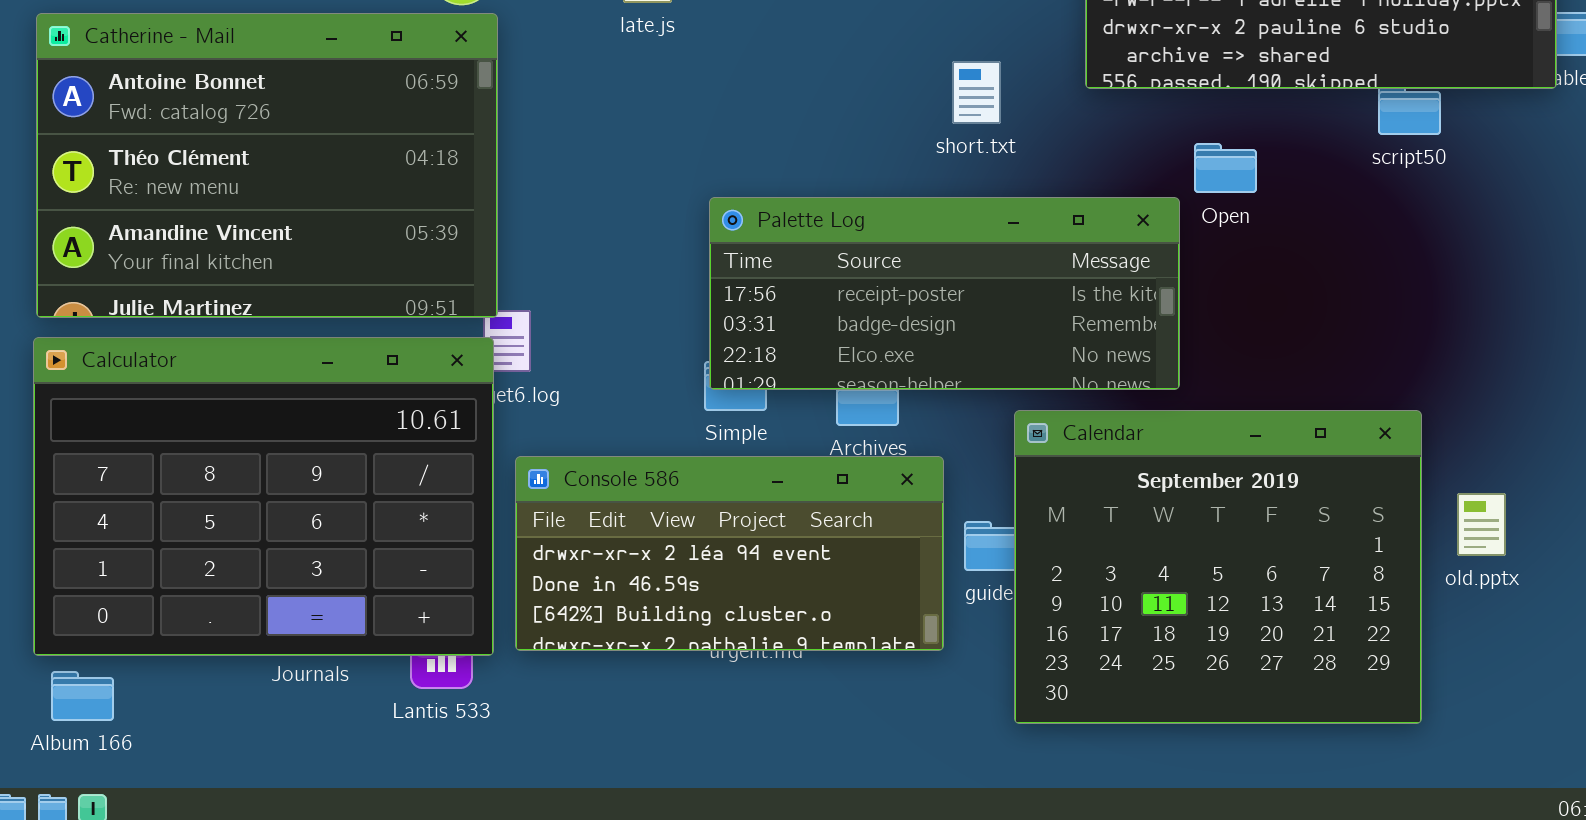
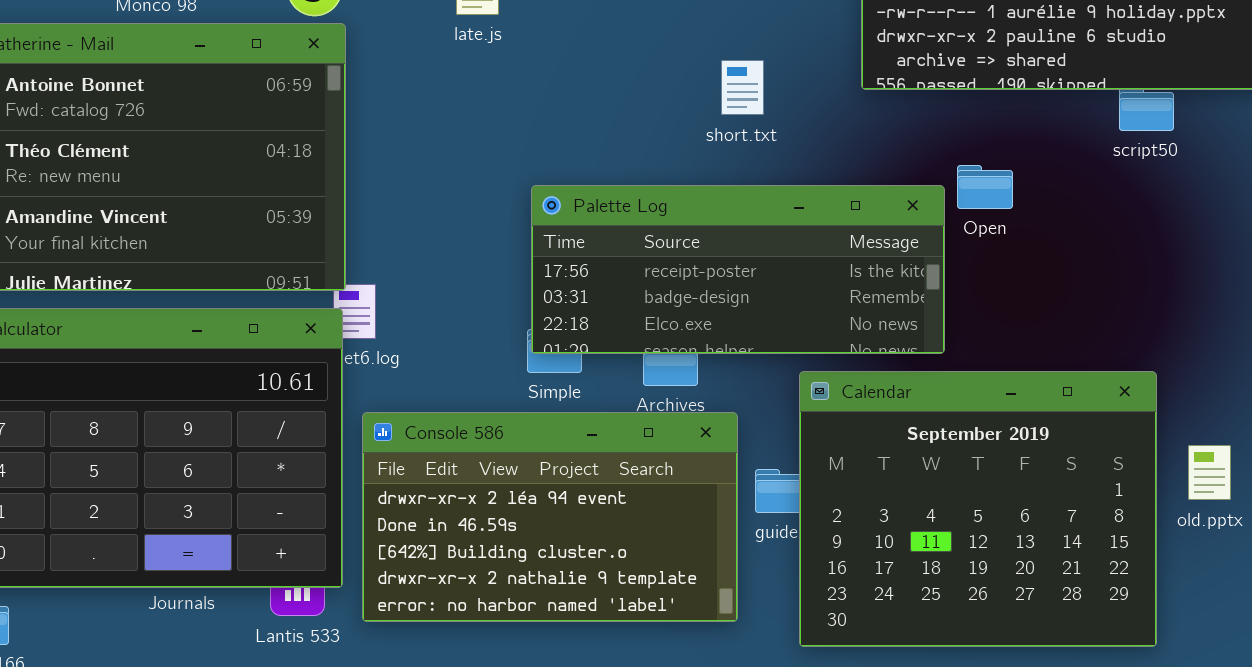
short.txt: [952,61,1001,124] -> [721,60,764,115], moved
Open: [1194,143,1257,193] -> [957,165,1013,209], moved
Console 586: [515,456,944,651] -> [362,412,738,622], resized

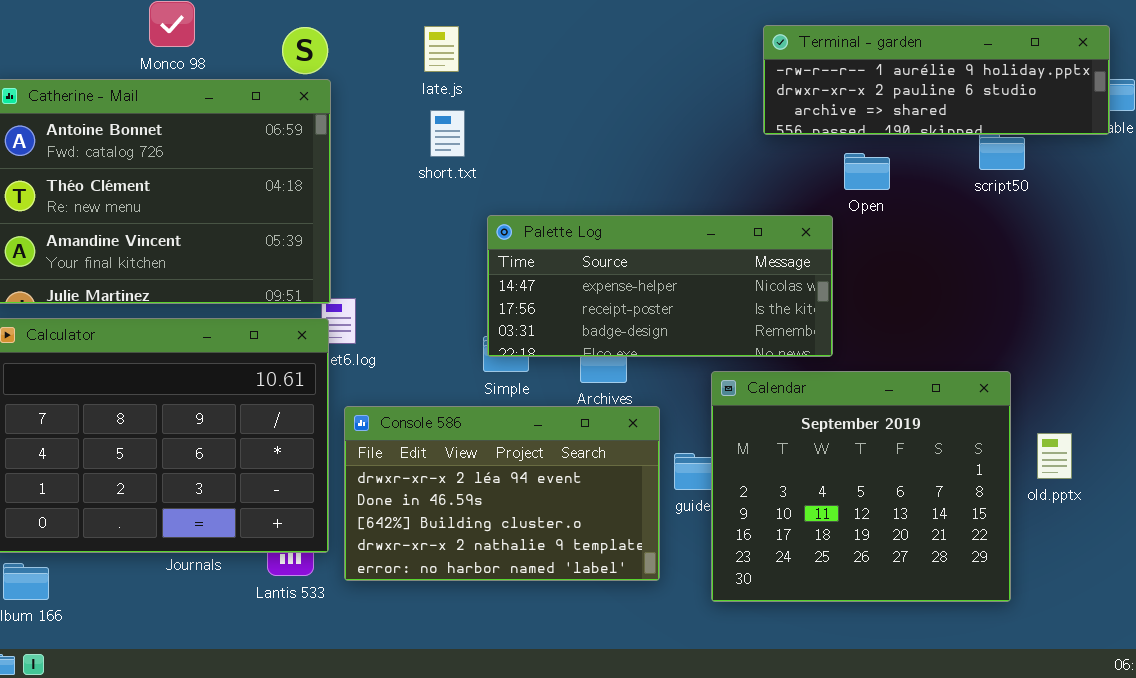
short.txt: [721,60,764,115] -> [430,110,465,157], moved
Open: [957,165,1013,209] -> [844,153,890,190], moved
Palette Log: [531,185,945,354] -> [487,215,833,357], scrolled up 1 row

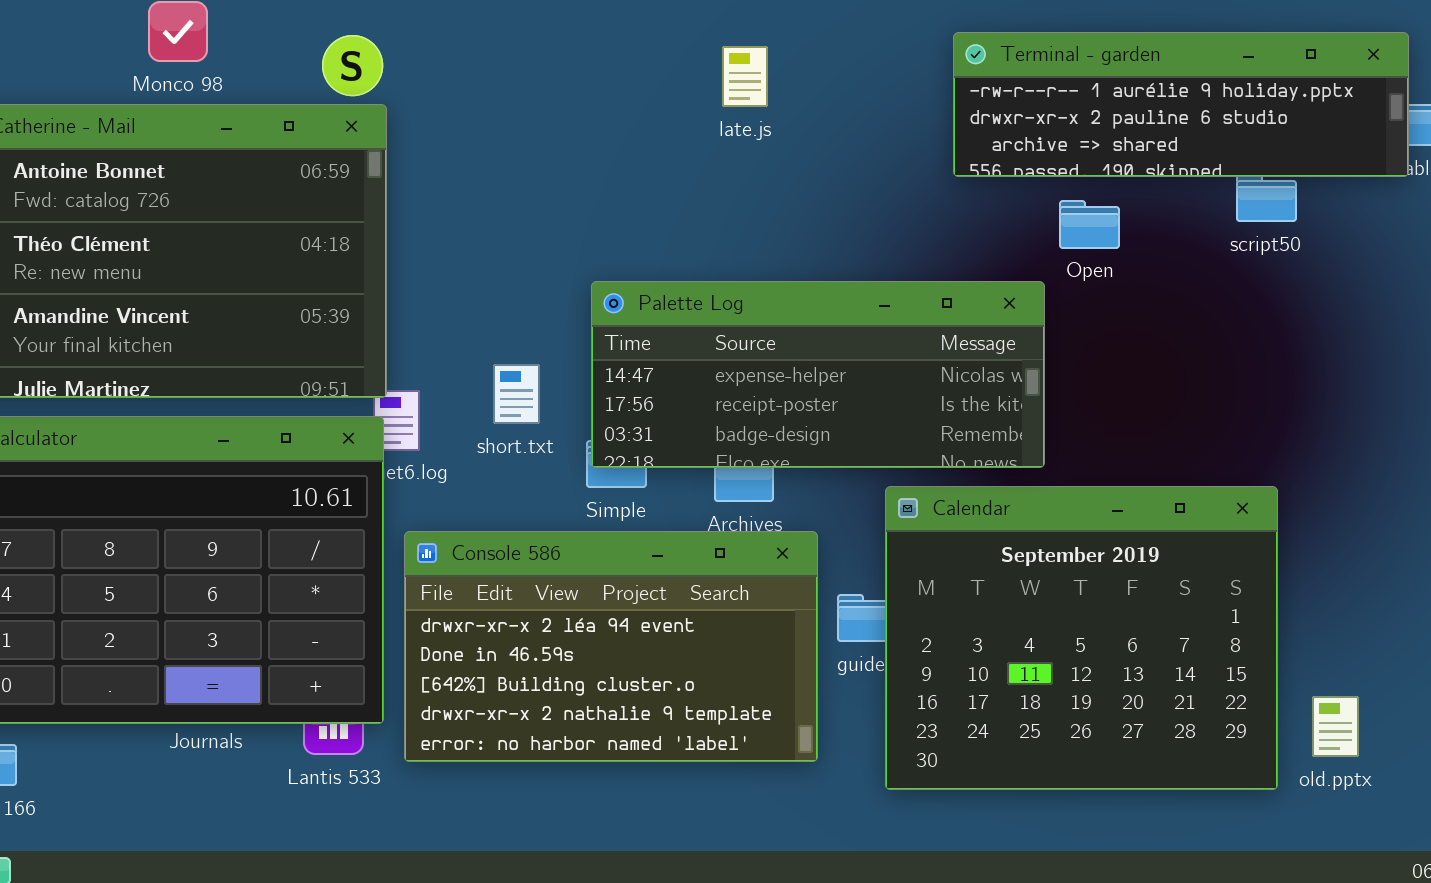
late.js: [424,26,459,72] -> [722,46,768,107], moved
short.txt: [430,110,465,157] -> [493,364,540,424], moved
old.pptx: [1037,433,1072,479] -> [1312,696,1359,757], moved

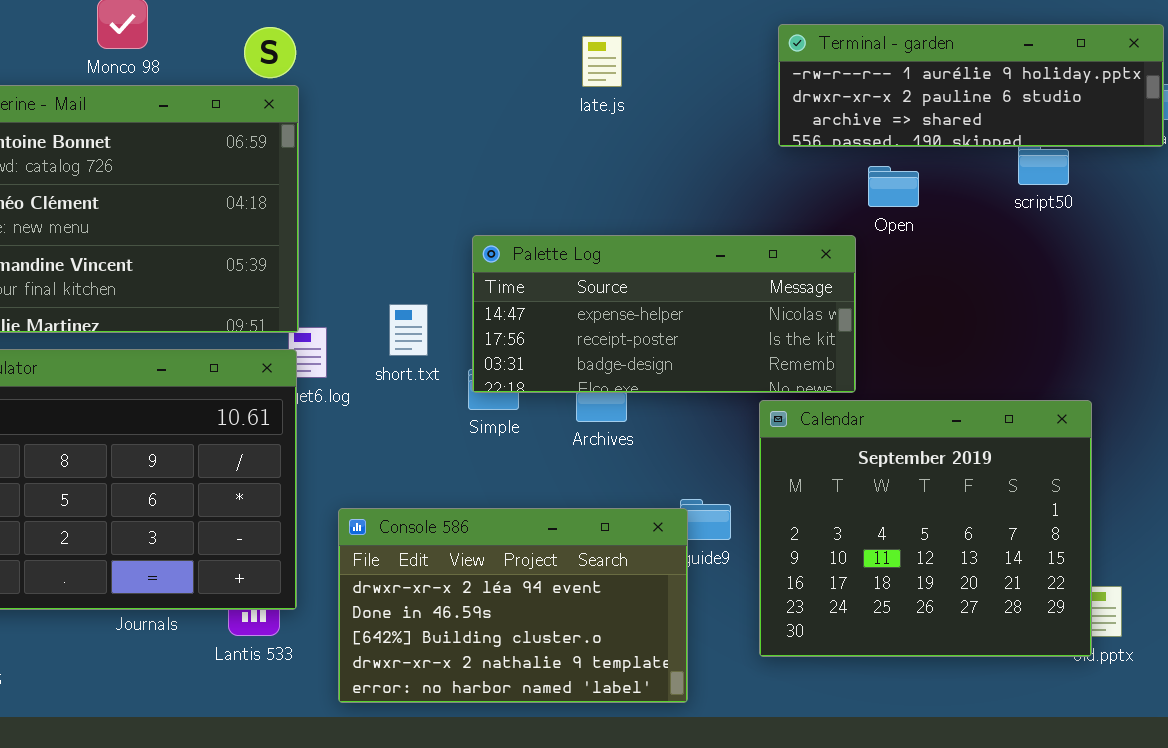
Calendar: [885,486,1278,790] -> [759,400,1092,657], moved
Console 586: [404,531,818,762] -> [338,508,688,703], moved

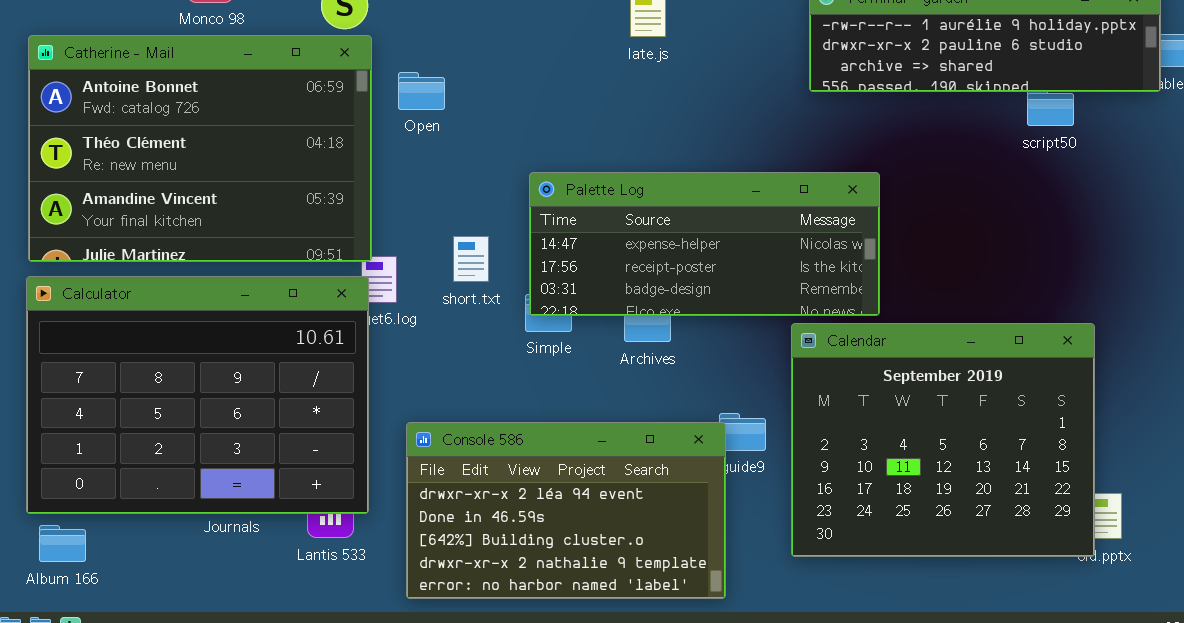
Open: [868,166,919,207] -> [398,72,445,110], moved

